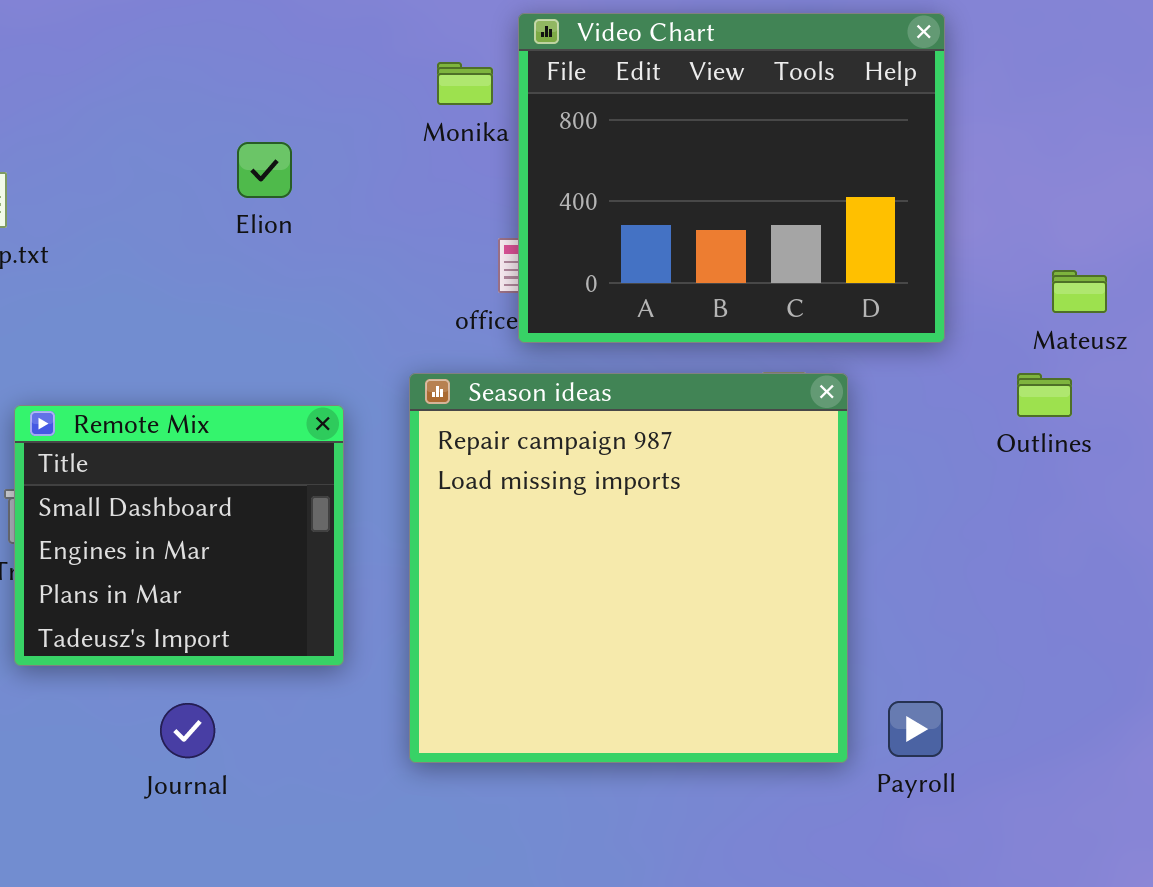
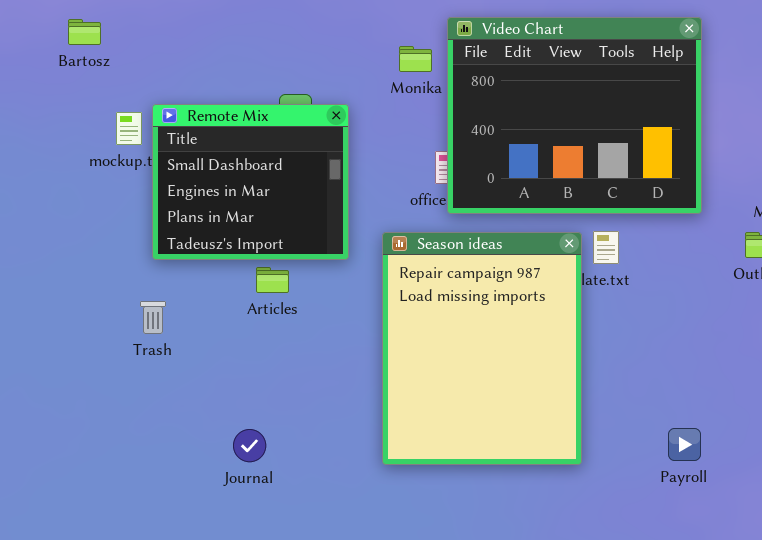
Season ideas: [409,373,848,763] -> [382,232,582,465], resized
Remote Mix: [14,405,344,666] -> [152,104,349,260], moved

